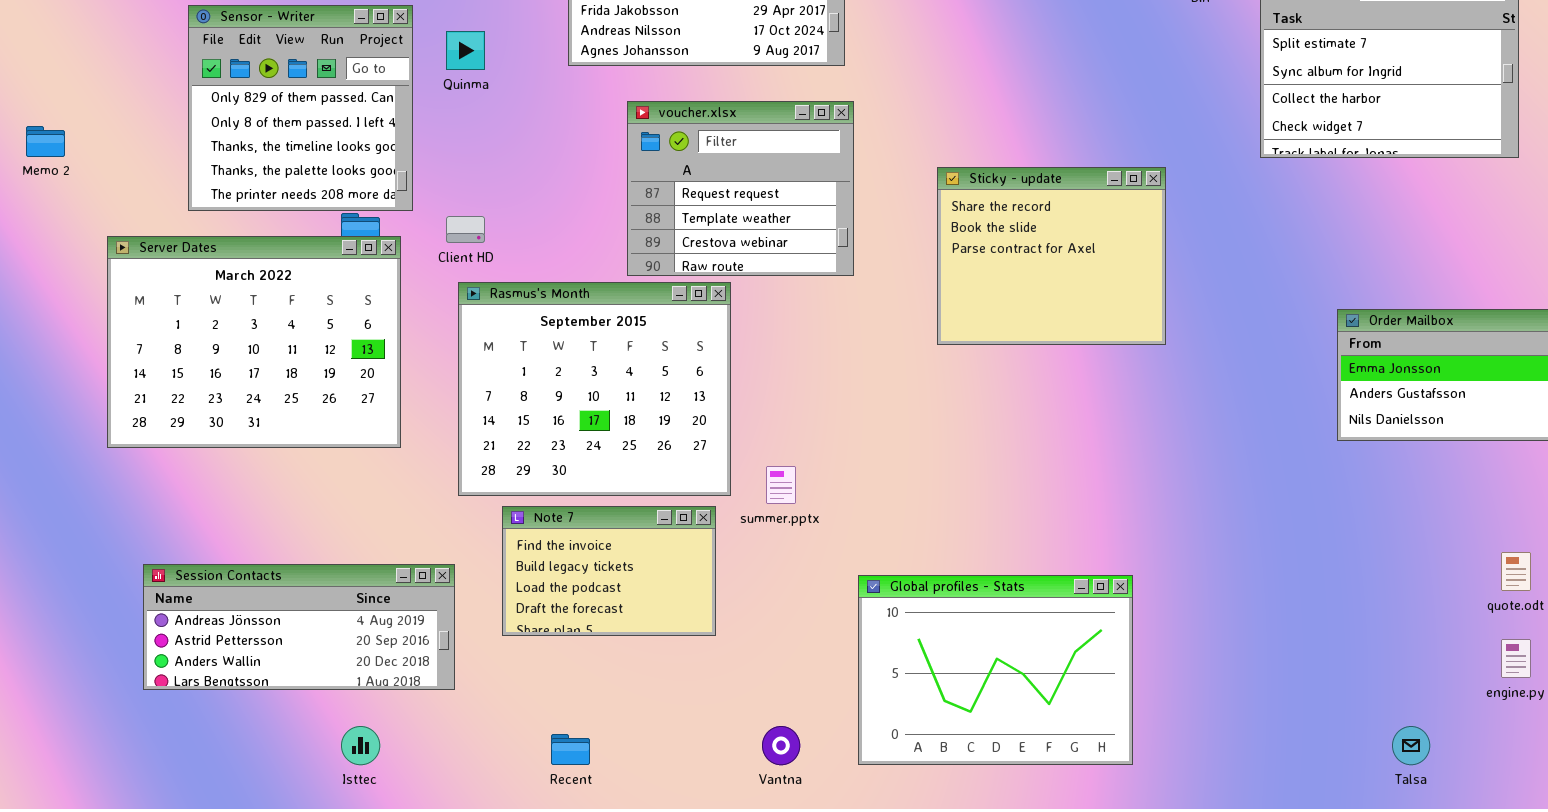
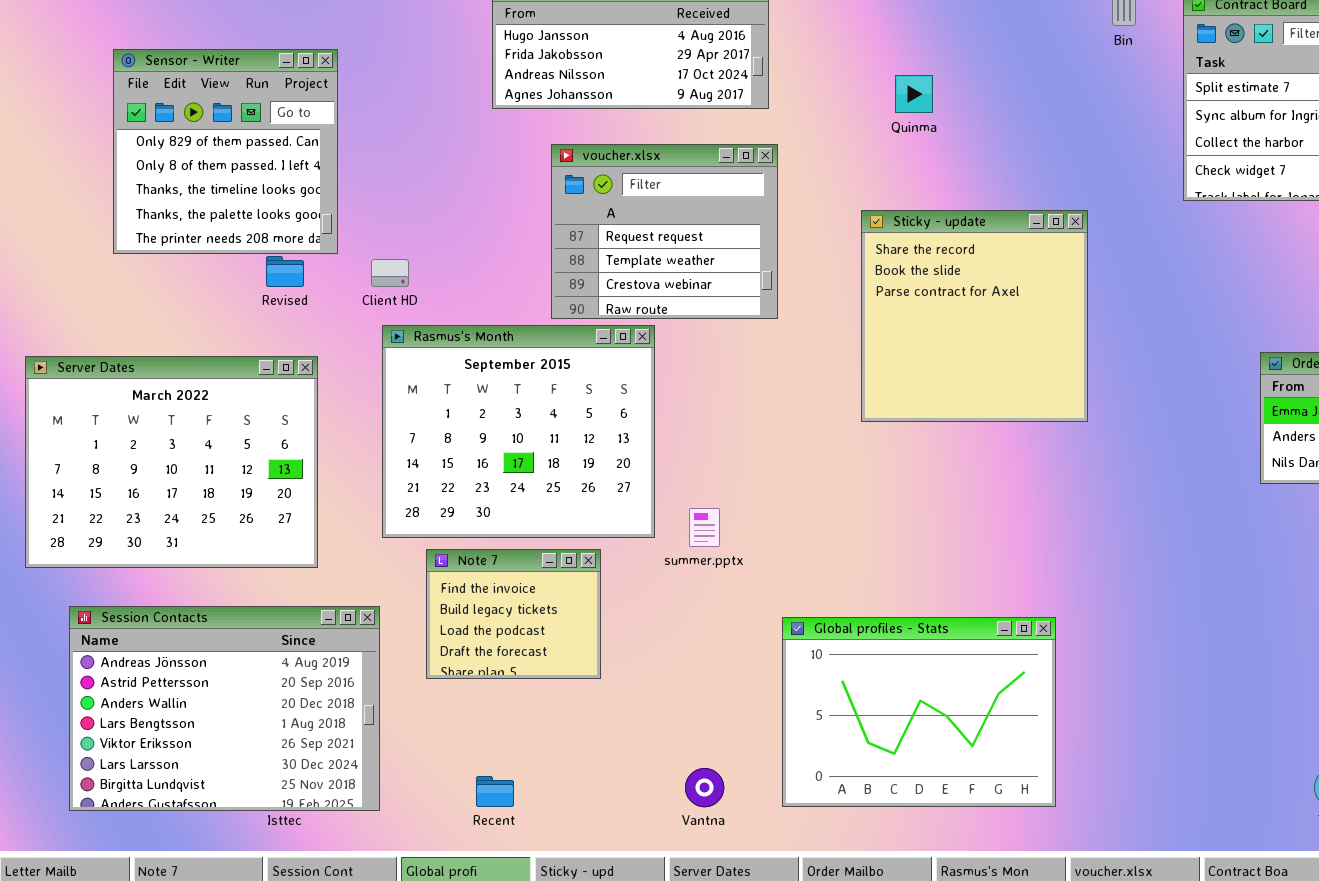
Quinma: [446,31,485,70] -> [895,75,933,113], moved
Sticky - update: [937,167,1166,345] -> [861,210,1088,422], resized
Server Dates: [107,236,401,448] -> [25,356,318,568], moved
Note 7: [502,506,716,636] -> [426,549,601,679], resized
Session Contacts: [143,564,455,690] -> [69,606,380,811], resized

